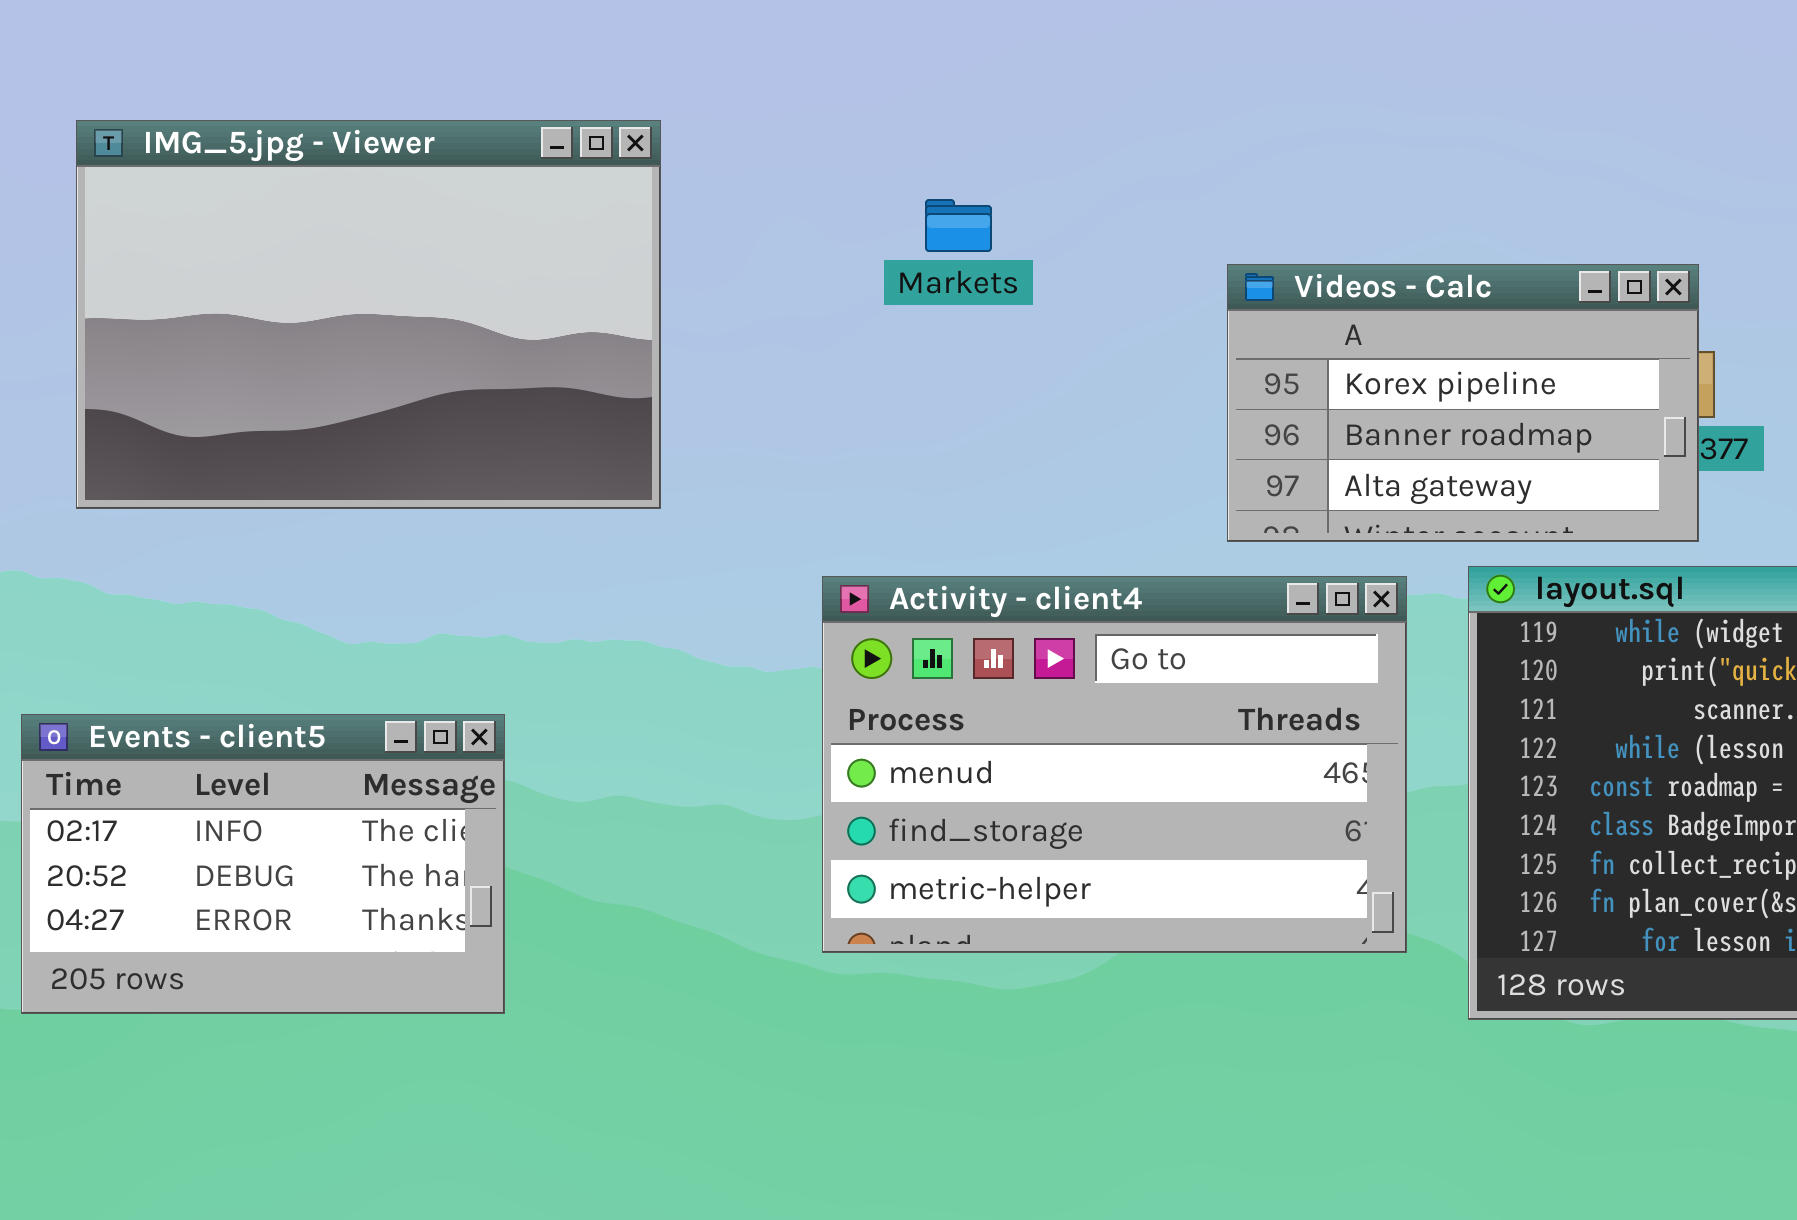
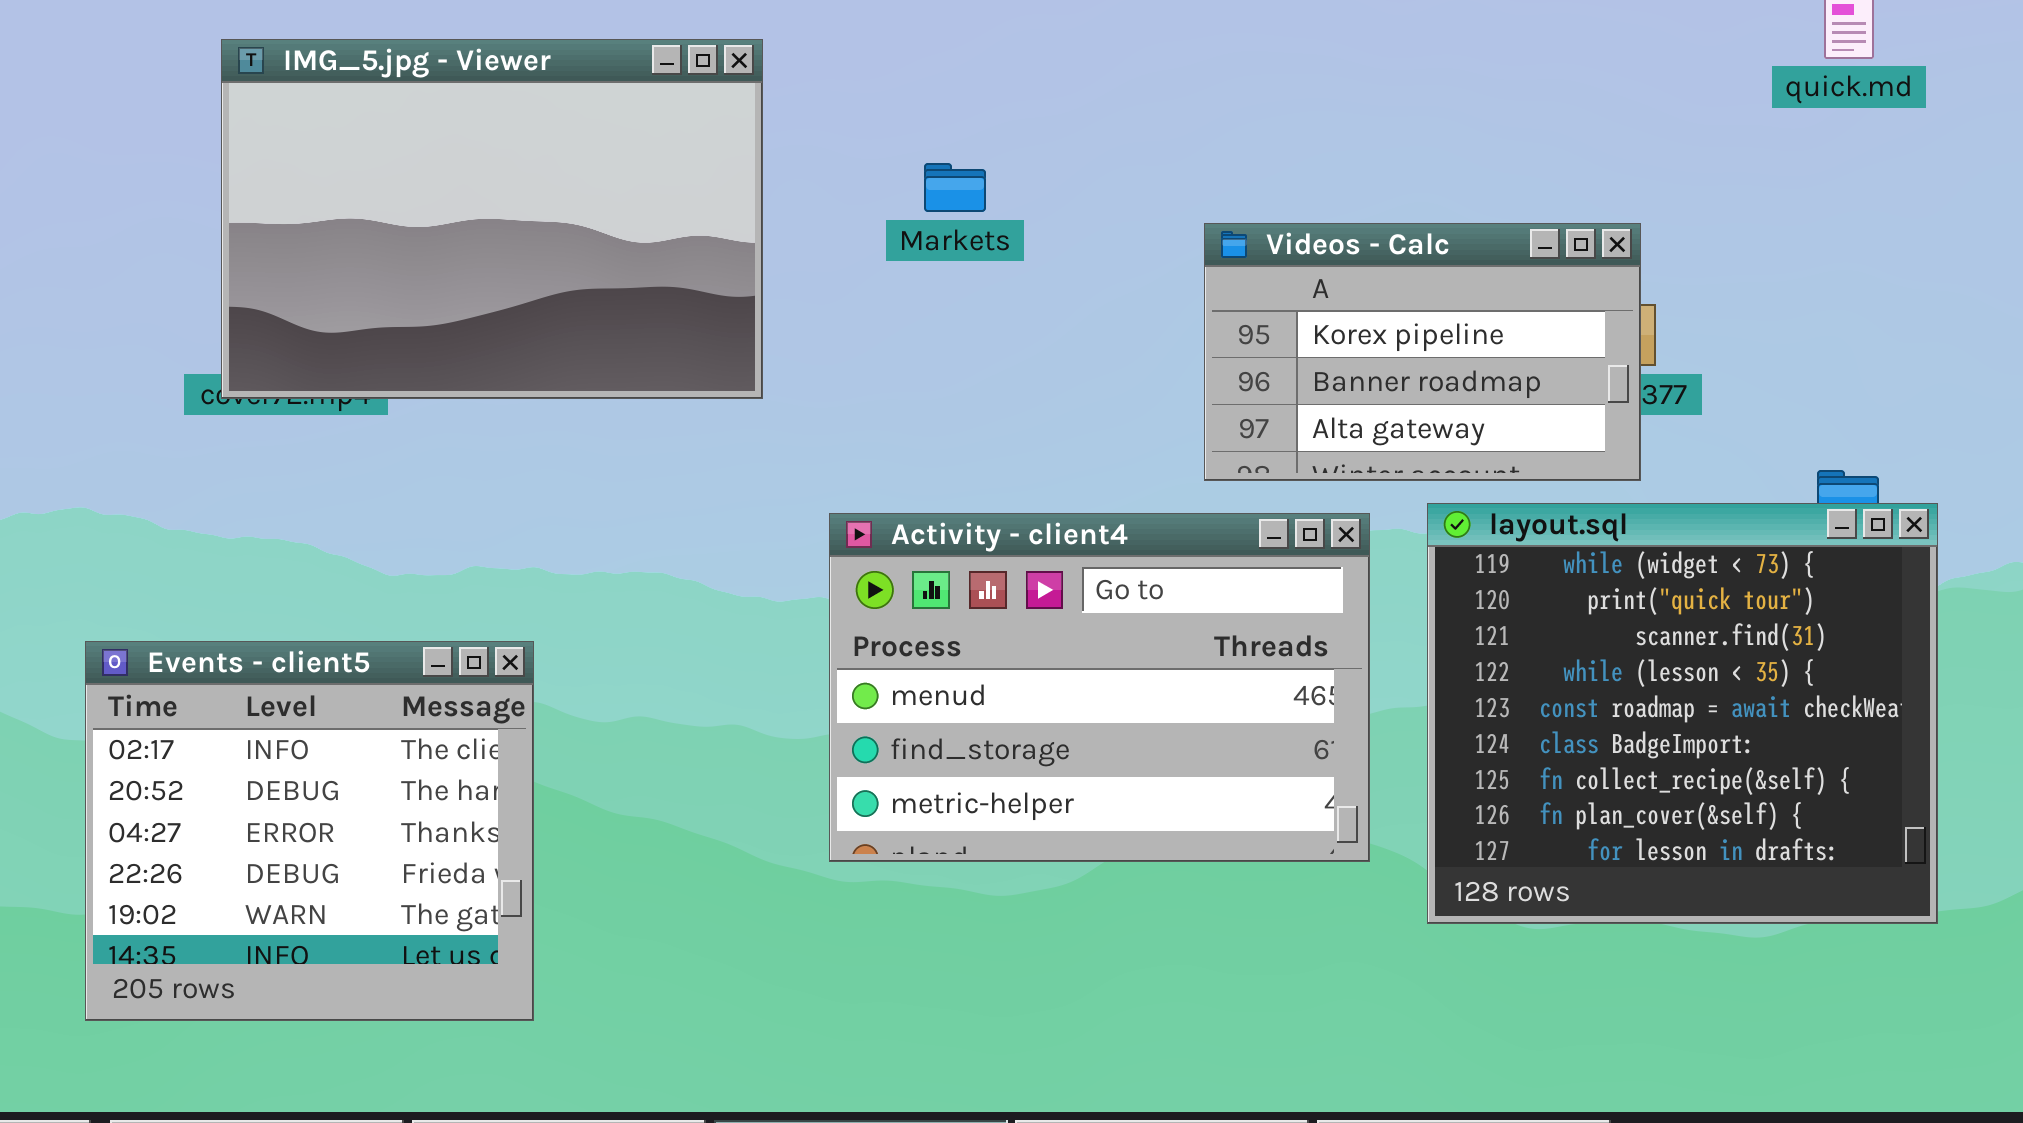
IMG_5.jpg - Viewer: [76,120,661,509] -> [221,39,763,399], moved
Events - client5: [21,714,505,1014] -> [85,641,534,1021], resized

